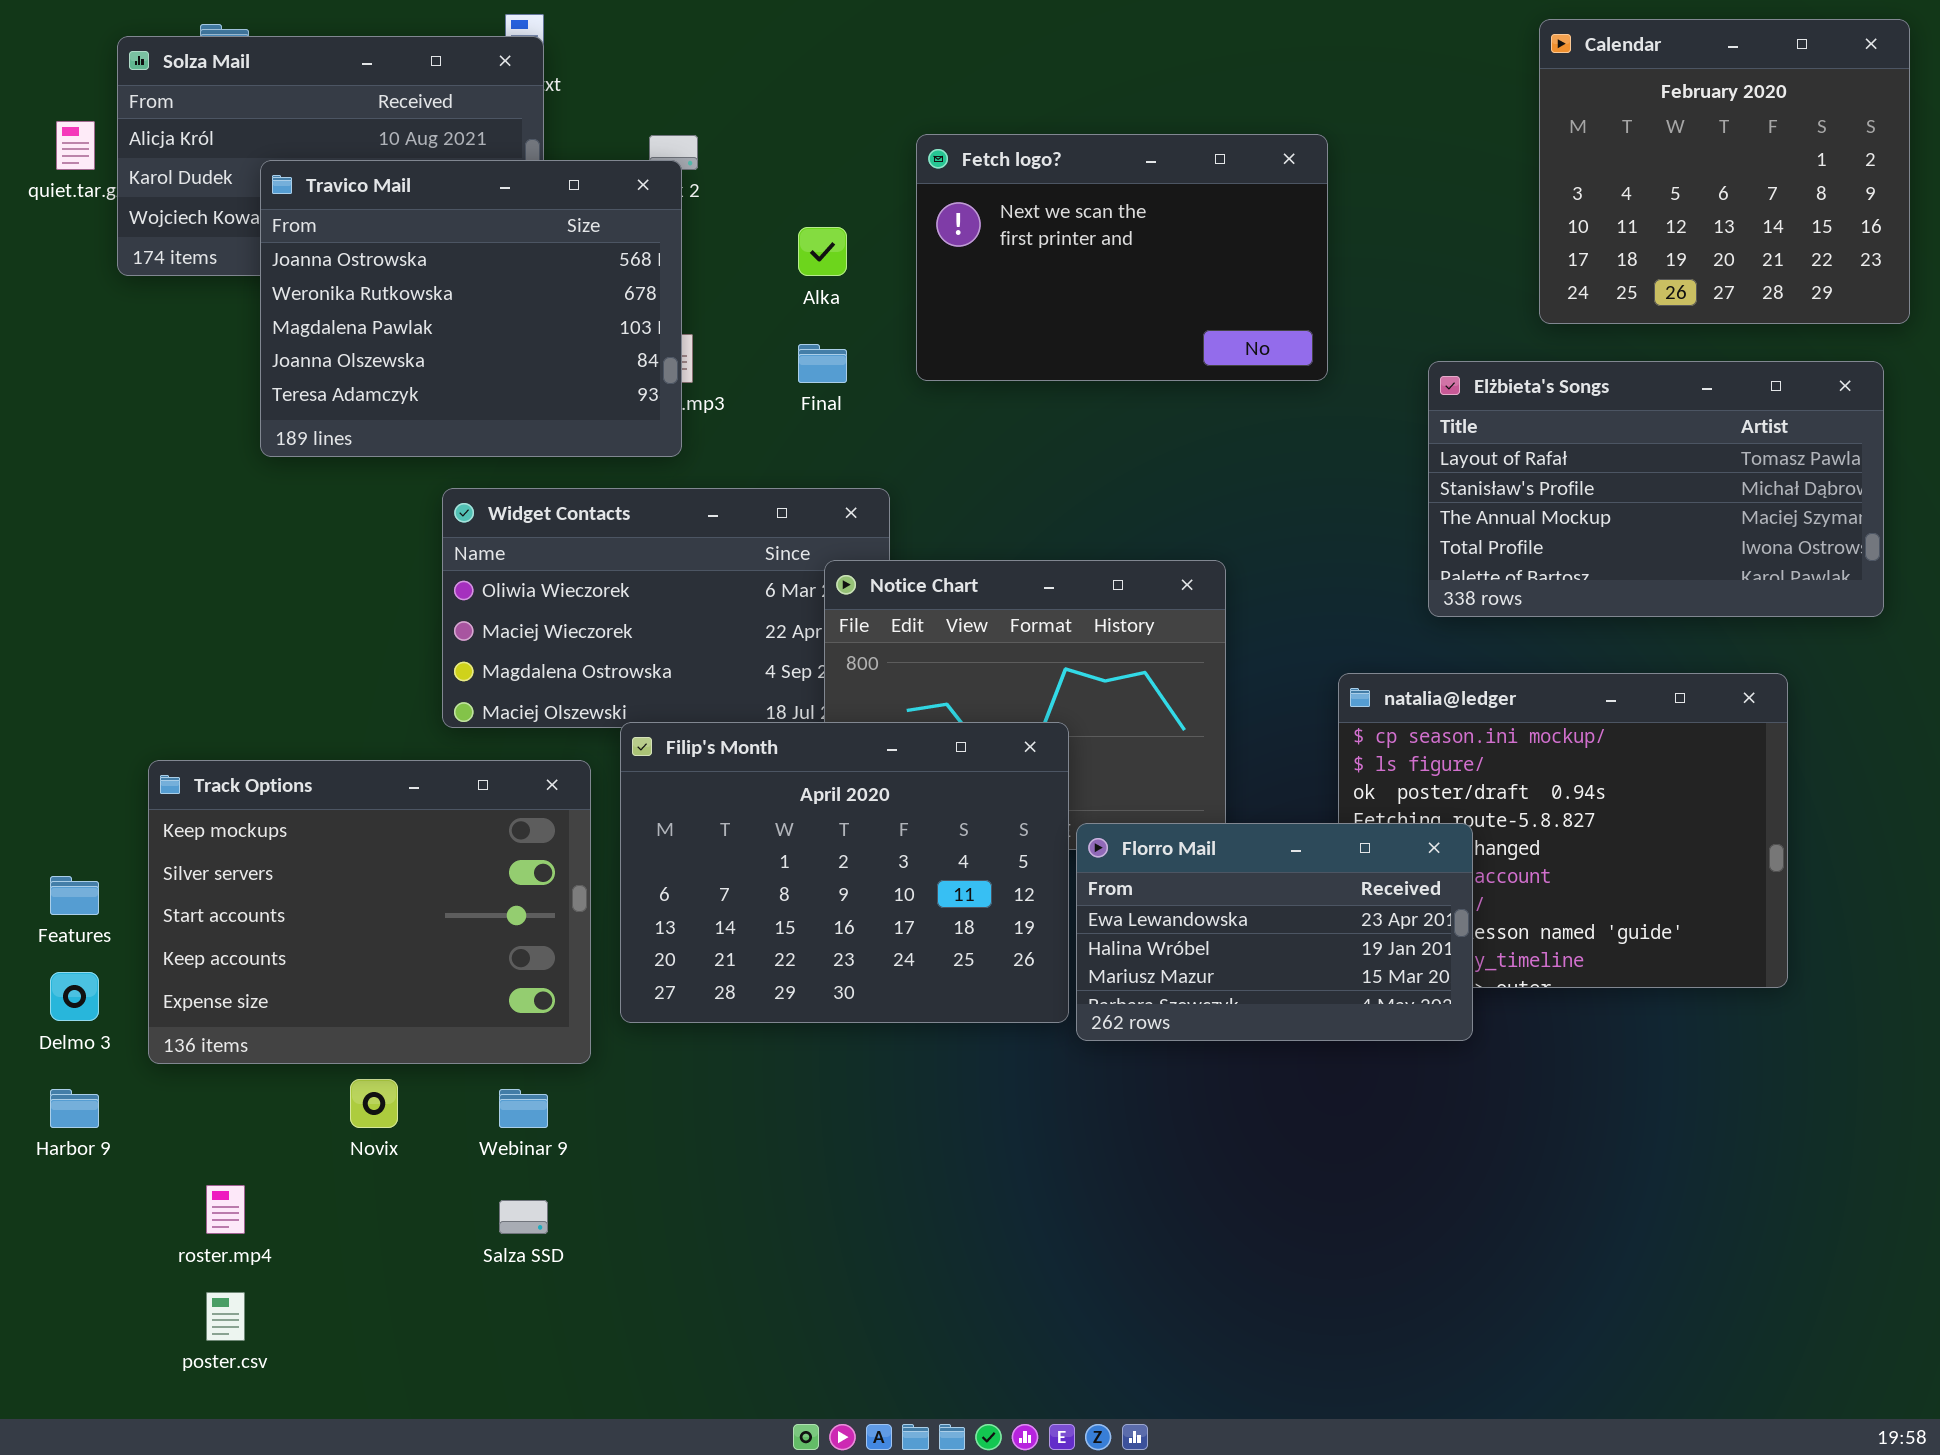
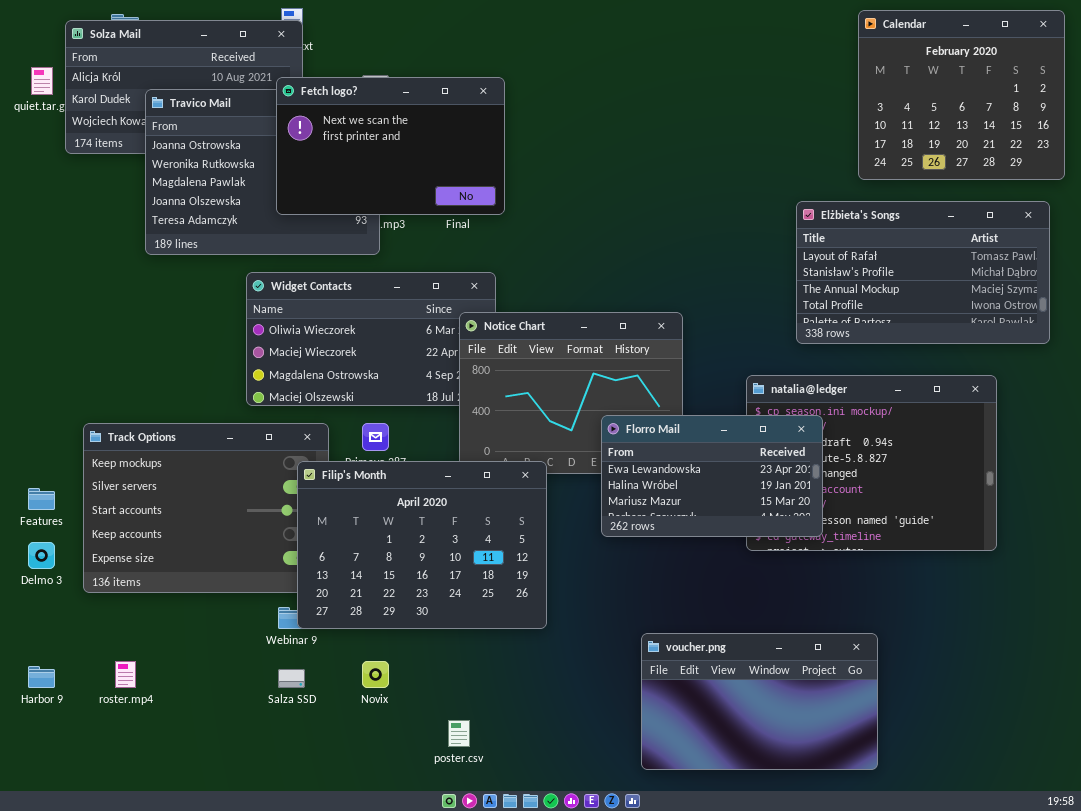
Fetch logo?: [916,134,1328,381] -> [276,77,505,215], moved
Filip's Month: [620,722,1069,1023] -> [297,461,547,629], moved
Florro Mail: [1076,823,1473,1041] -> [601,415,823,537], moved
Novix: [350,1079,398,1128] -> [362,661,389,688], moved
Harbor 9: [50,1089,99,1128] -> [28,666,55,688], moved
voucher.png: none -> [641,633,878,770], opened
poster.csv: [206,1292,245,1341] -> [448,720,470,747], moved

